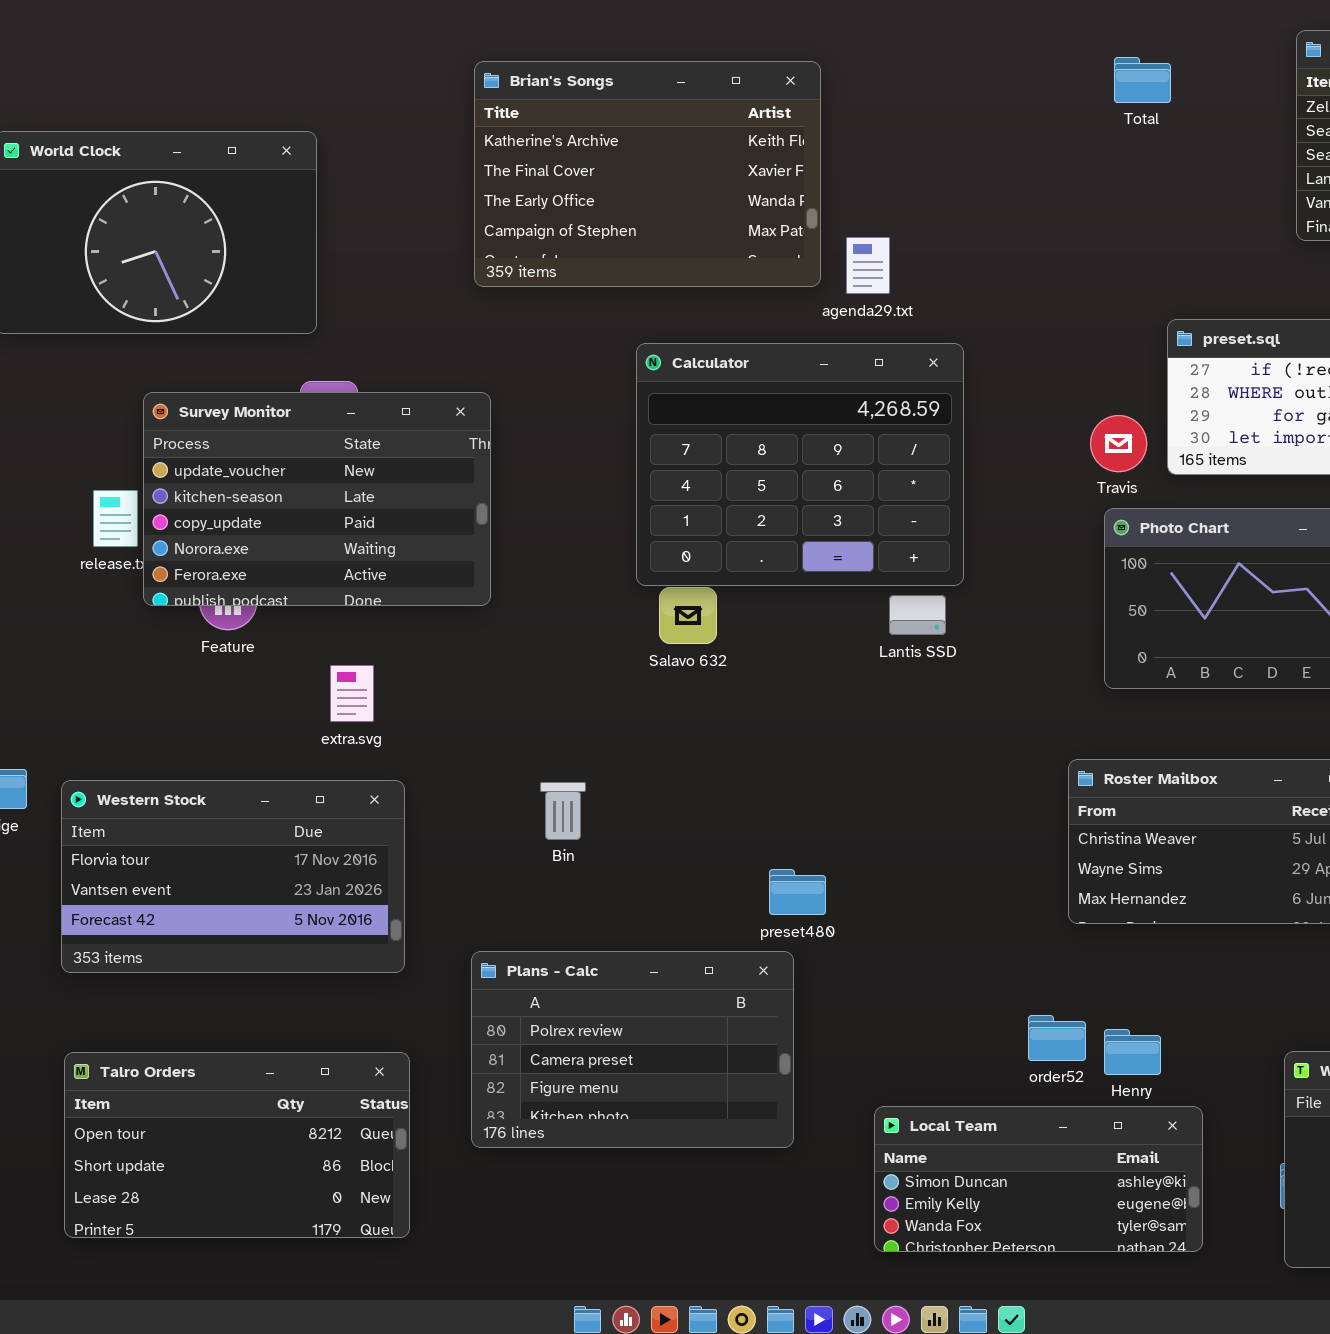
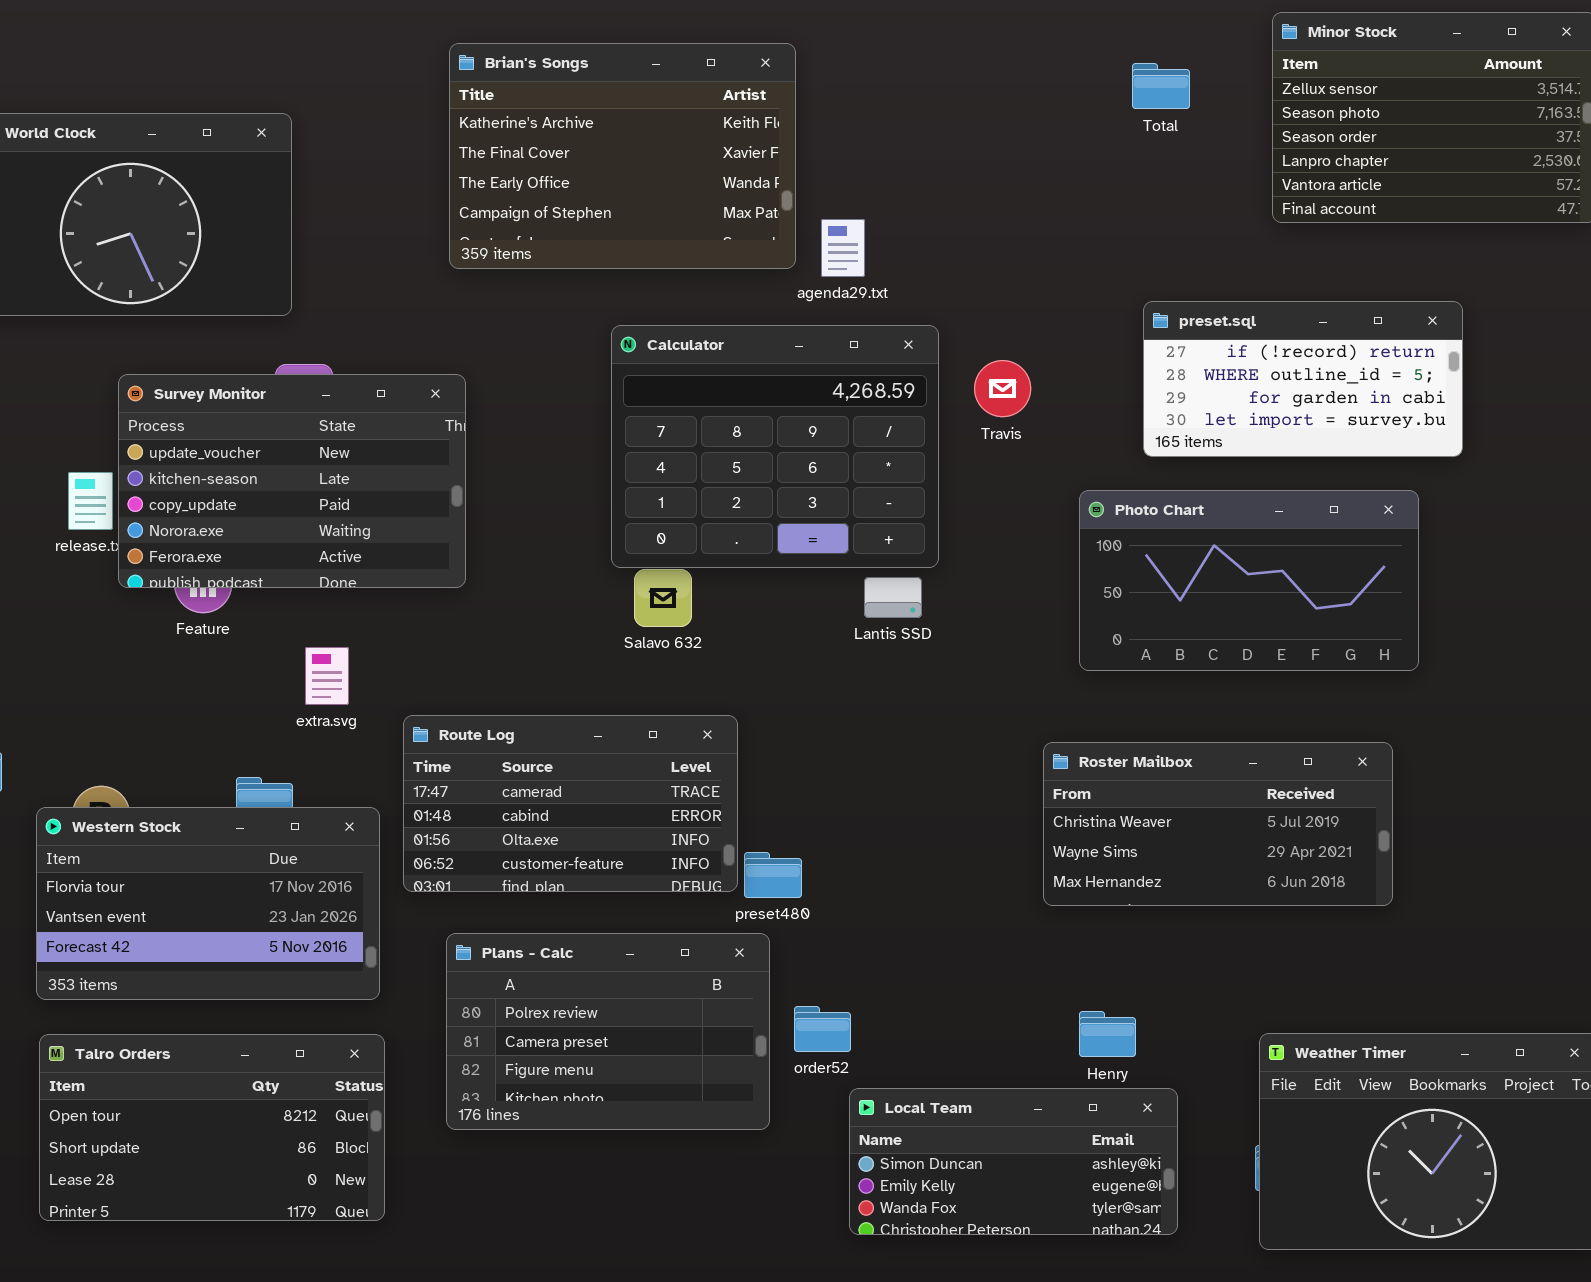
Total: [1114,57,1171,103] -> [1132,63,1190,109], moved
Travis: [1090,415,1147,472] -> [974,360,1031,417], moved
Route Log: none -> [403,715,738,892], opened
Western Stock: [61,780,405,973] -> [36,807,380,1000], moved
order52: [1028,1015,1086,1061] -> [794,1006,851,1052], moved

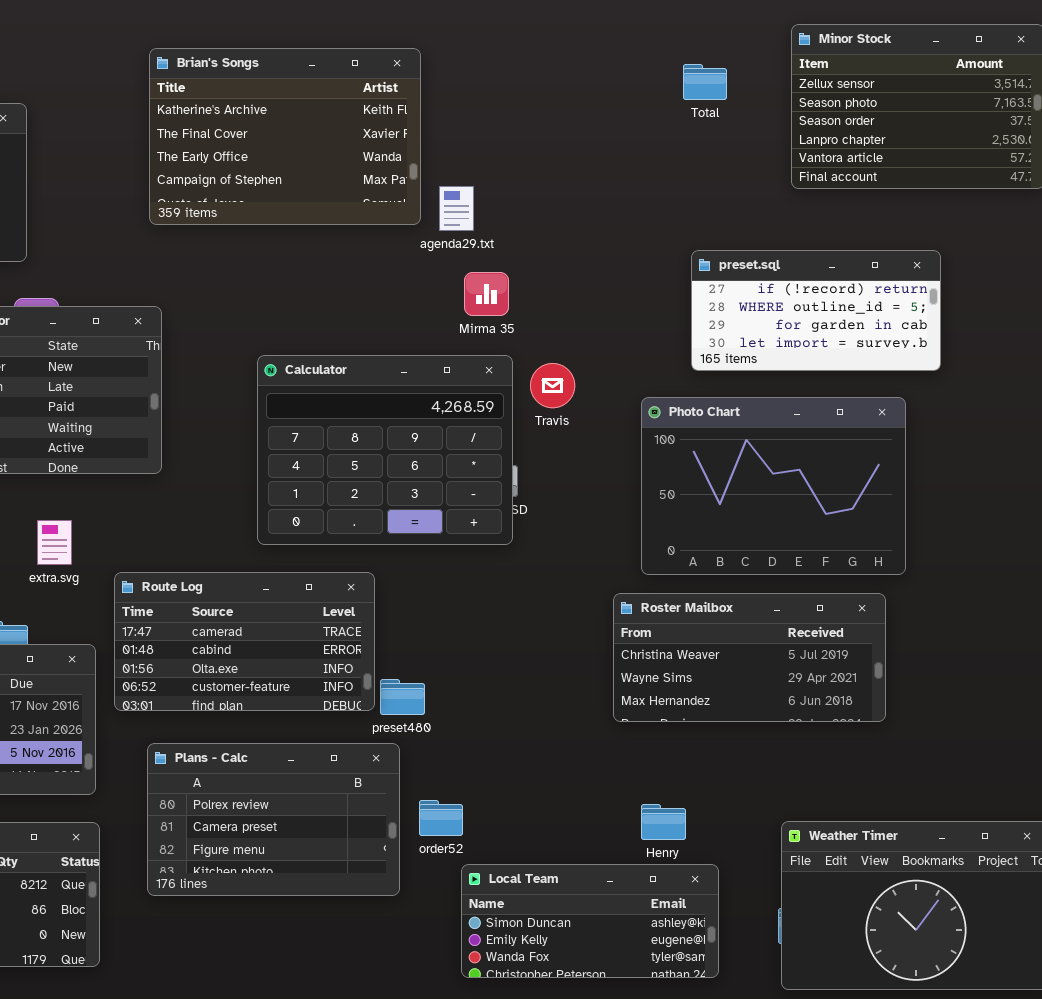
Calculator: [611,325,939,568] -> [257,355,513,545], moved
Travis: [974,360,1031,417] -> [530,363,575,408], moved
Photo Chart: [1079,490,1419,671] -> [641,397,906,575], resized

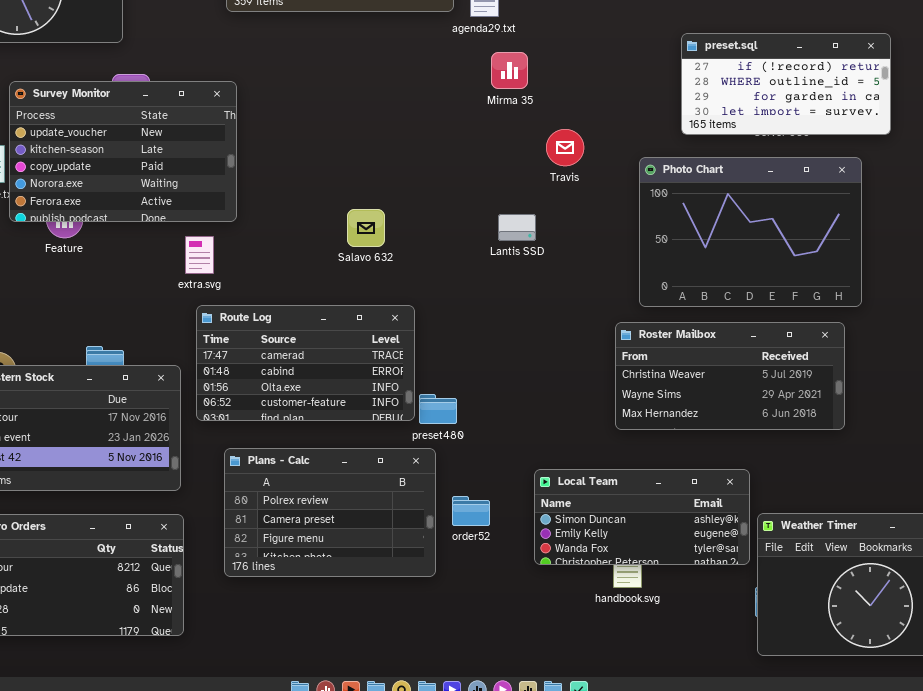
Calculator: [257,355,513,545] -> none, closed
extra.svg: [37,520,72,565] -> [185,236,214,274], moved
Local Team: [461,864,719,978] -> [534,469,750,565], moved

